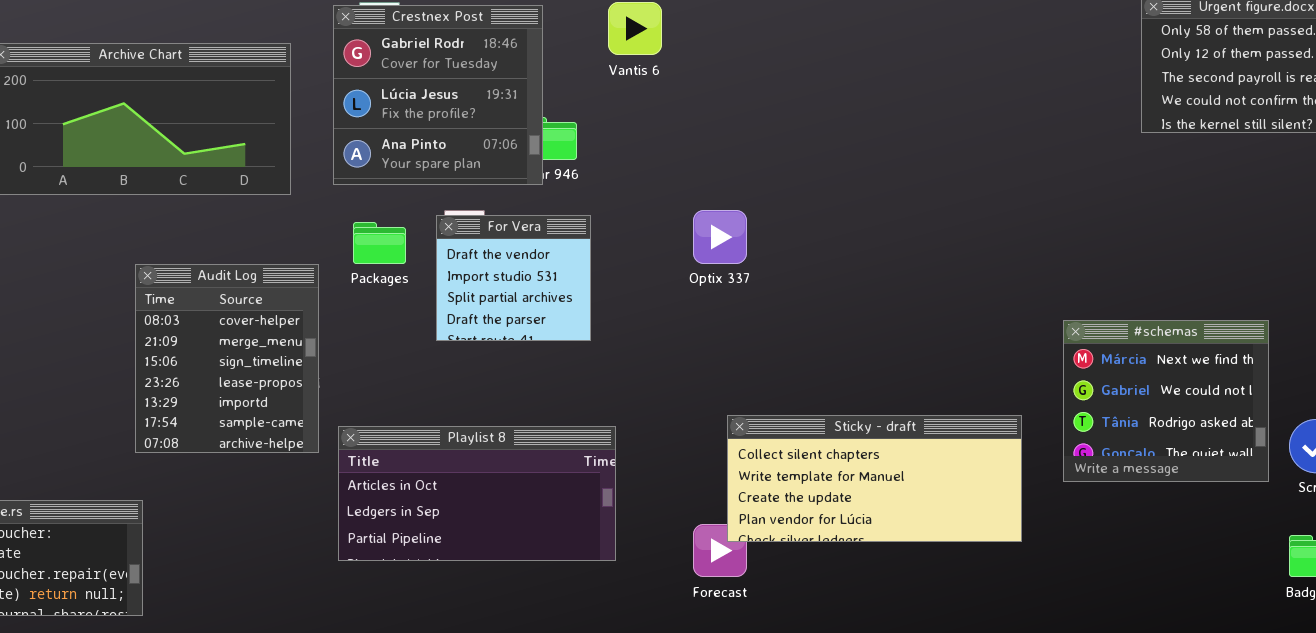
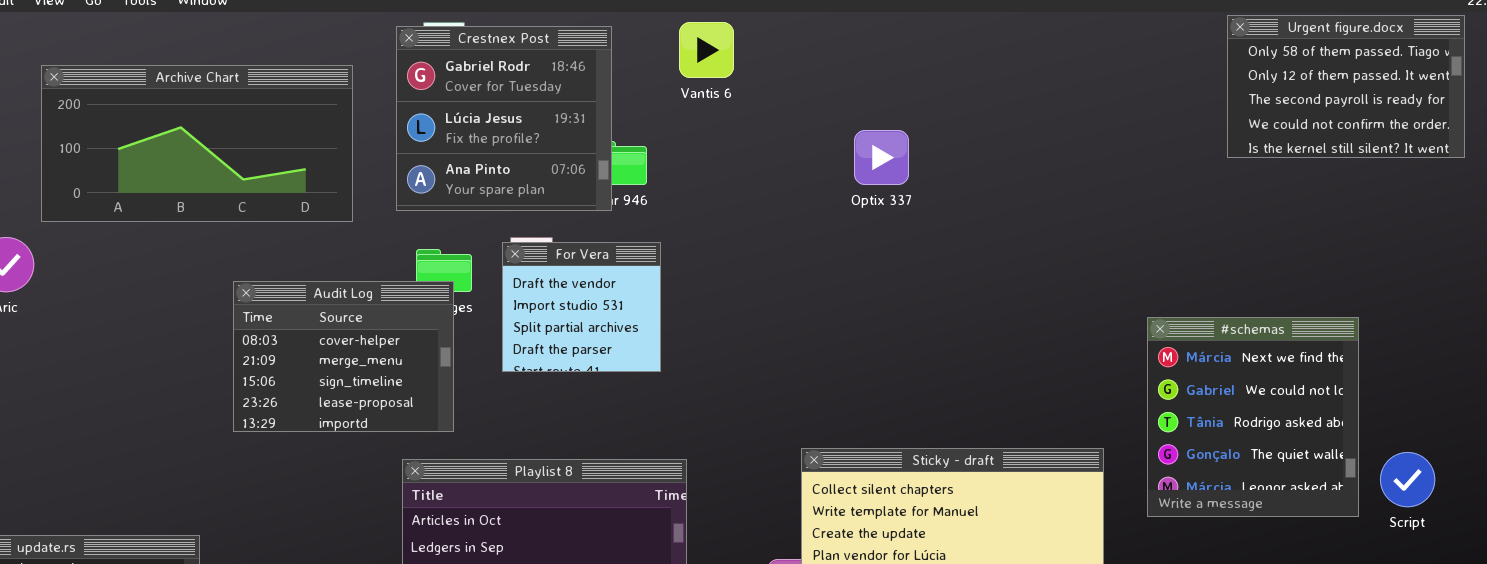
Optix 337: [693,210,747,264] -> [854,130,909,185], moved
Audit Log: [135,264,319,453] -> [233,281,454,432], moved, resized
#schemas: [1063,320,1269,482] -> [1147,317,1359,517], resized

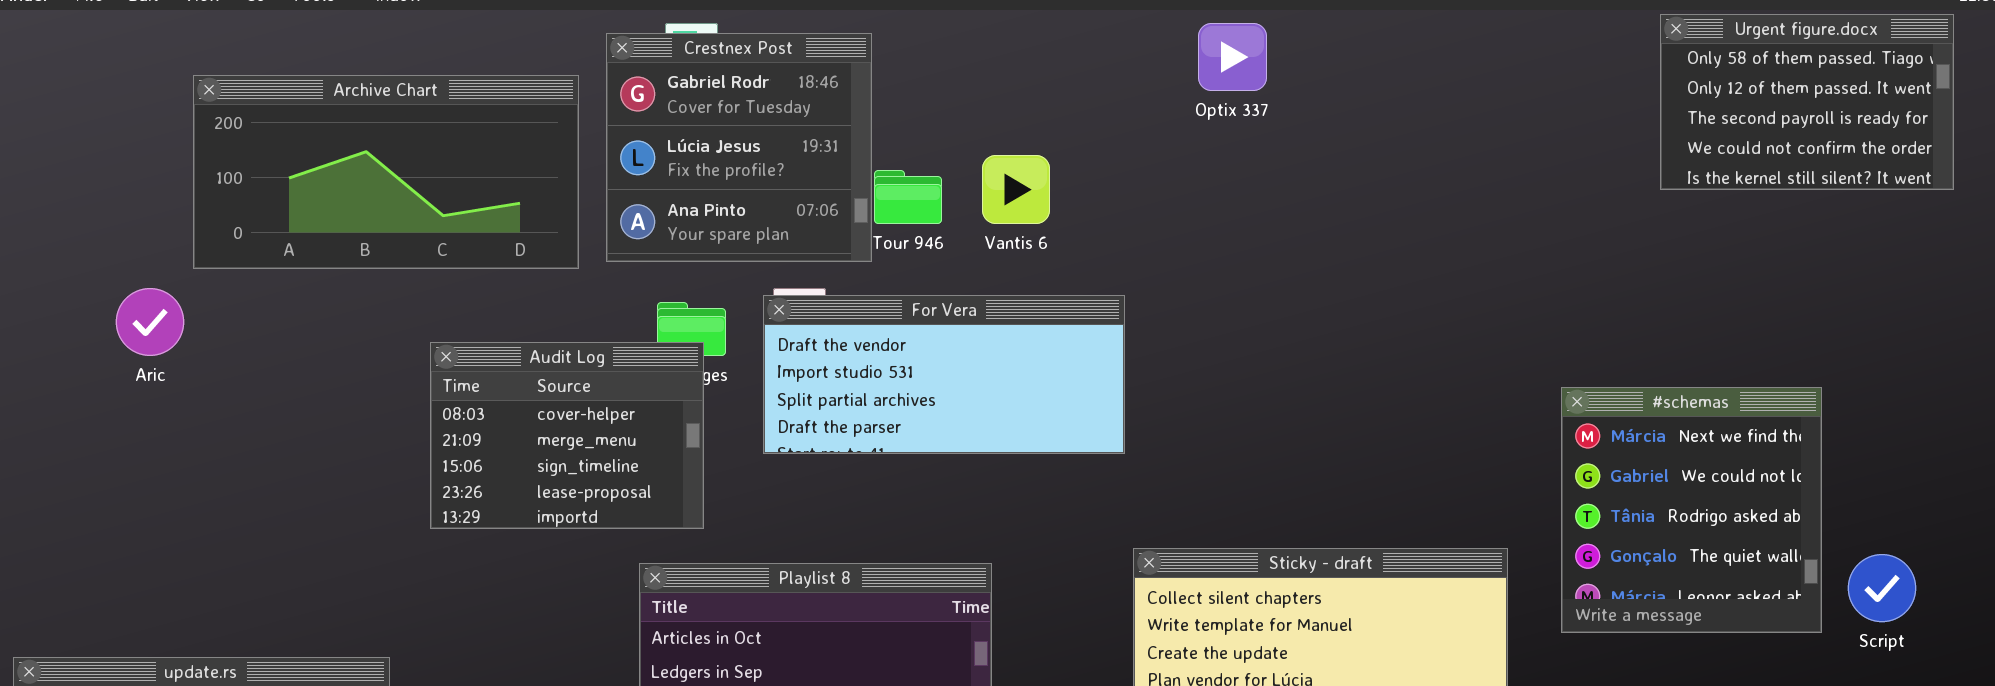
Vantis 6: [679,22,734,78] -> [982,155,1050,224], moved
Crestnex Post: [396,26,612,211] -> [606,33,872,262], moved
Optix 337: [854,130,909,185] -> [1198,23,1267,91], moved
For Vera: [502,242,661,372] -> [763,295,1125,454], resized

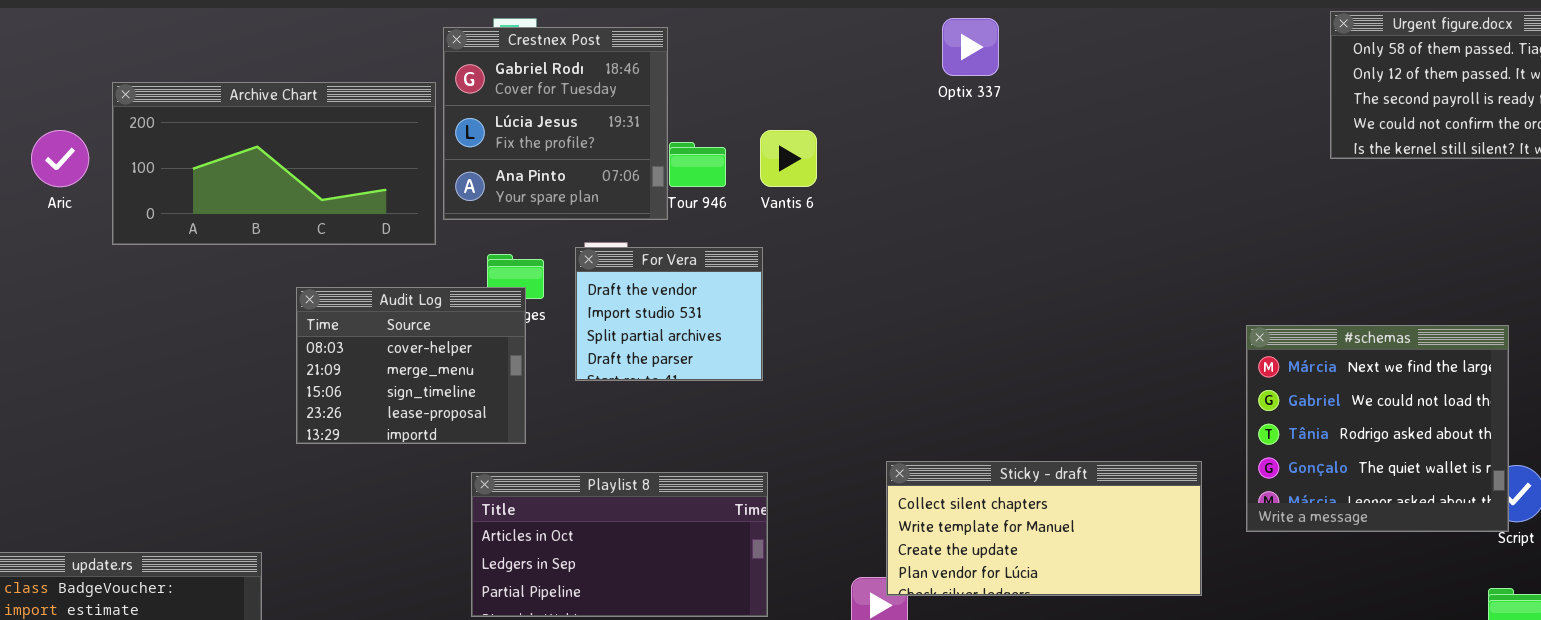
Archive Chart: [193,75,579,269] -> [112,82,436,245], moved
Aric: [116,288,184,356] -> [31,130,89,187], moved
For Vera: [763,295,1125,454] -> [575,247,763,381], resized
#schemas: [1561,387,1822,633] -> [1246,325,1509,532], resized

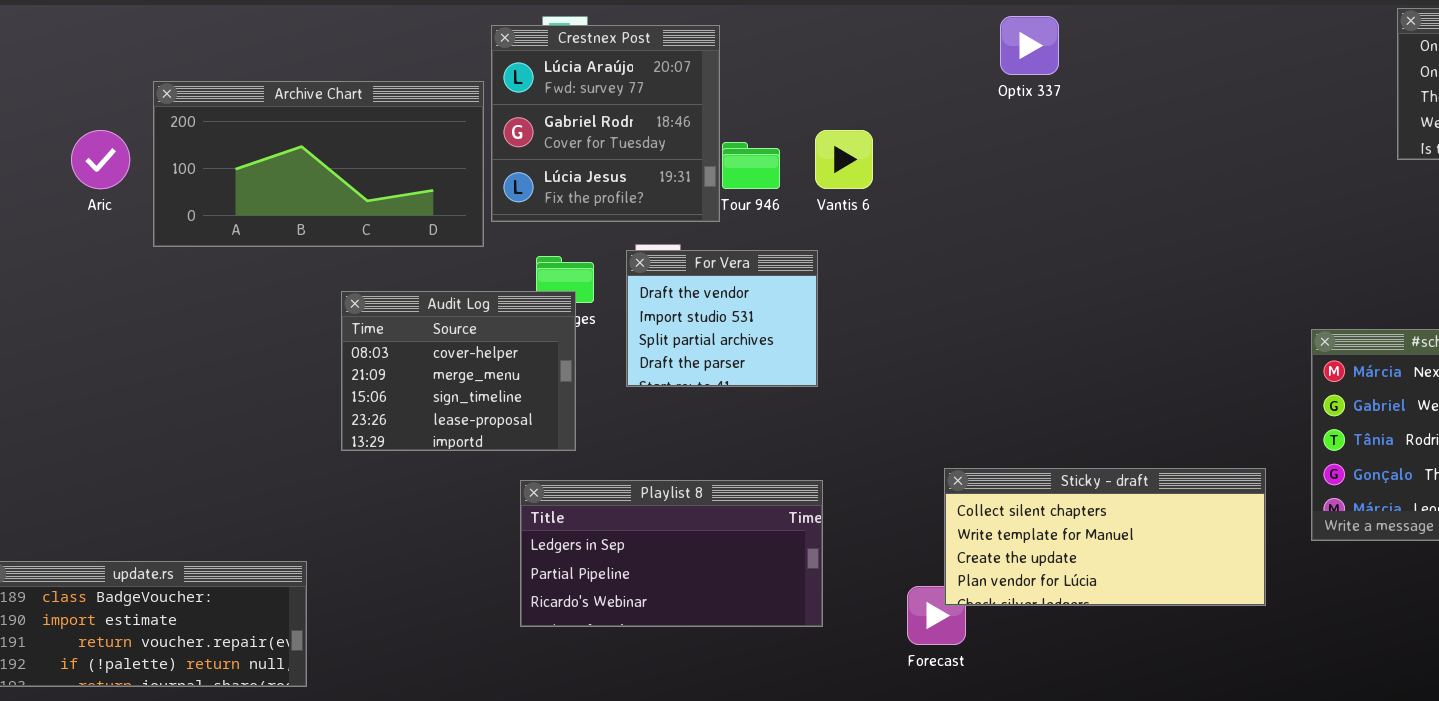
Crestnex Post: [443,27,668,220] -> [491,25,720,222], scrolled up 1 row
Playlist 8: [471,472,768,617] -> [520,480,823,627], scrolled down 1 row

